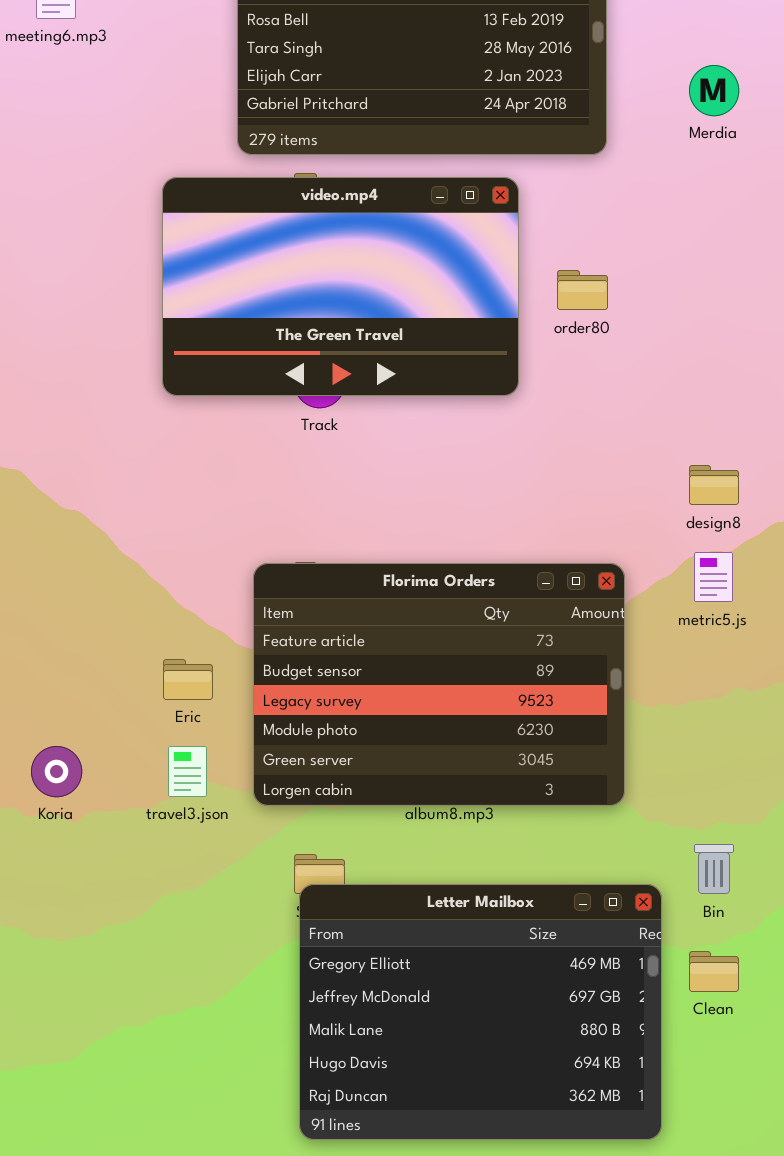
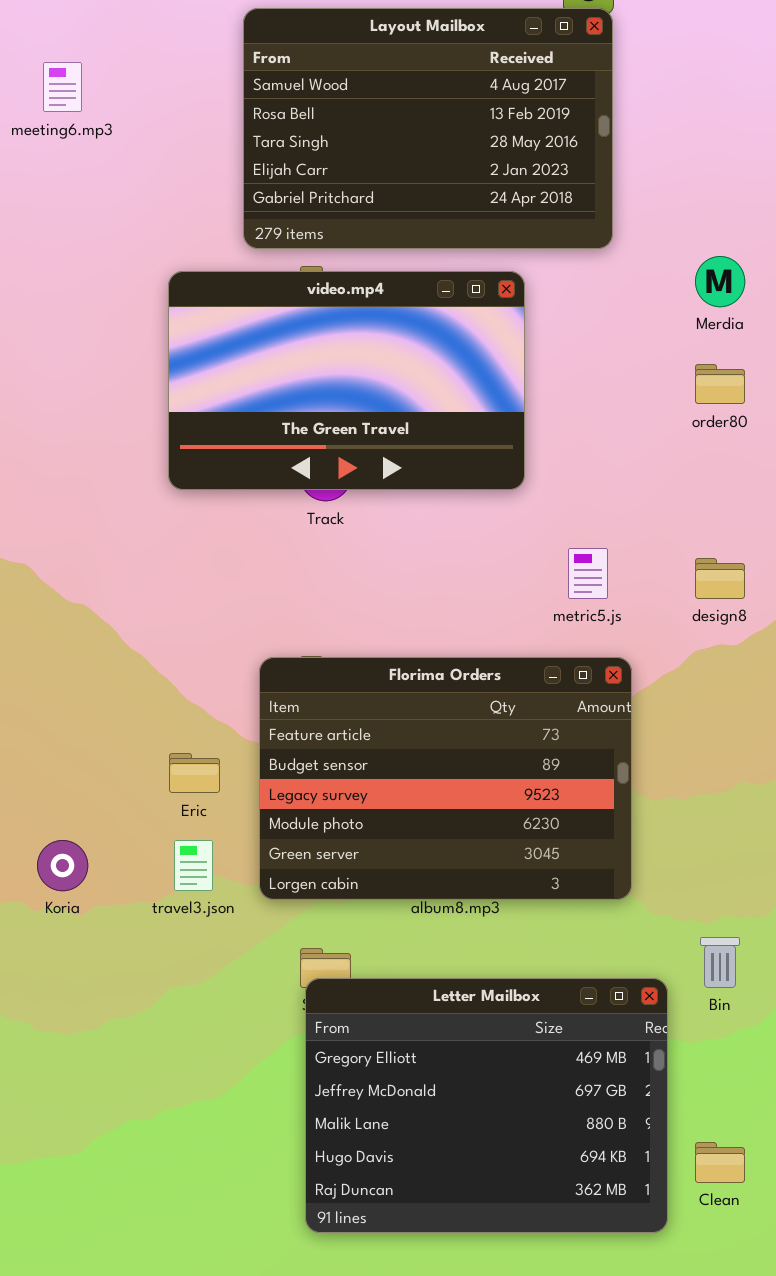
Merdia: [689,65,739,116] -> [695,256,745,307], moved
order80: [557,270,608,310] -> [695,364,745,404], moved
metric5.js: [694,552,733,602] -> [568,548,608,599], moved
Clean: [689,951,739,992] -> [695,1142,745,1183], moved

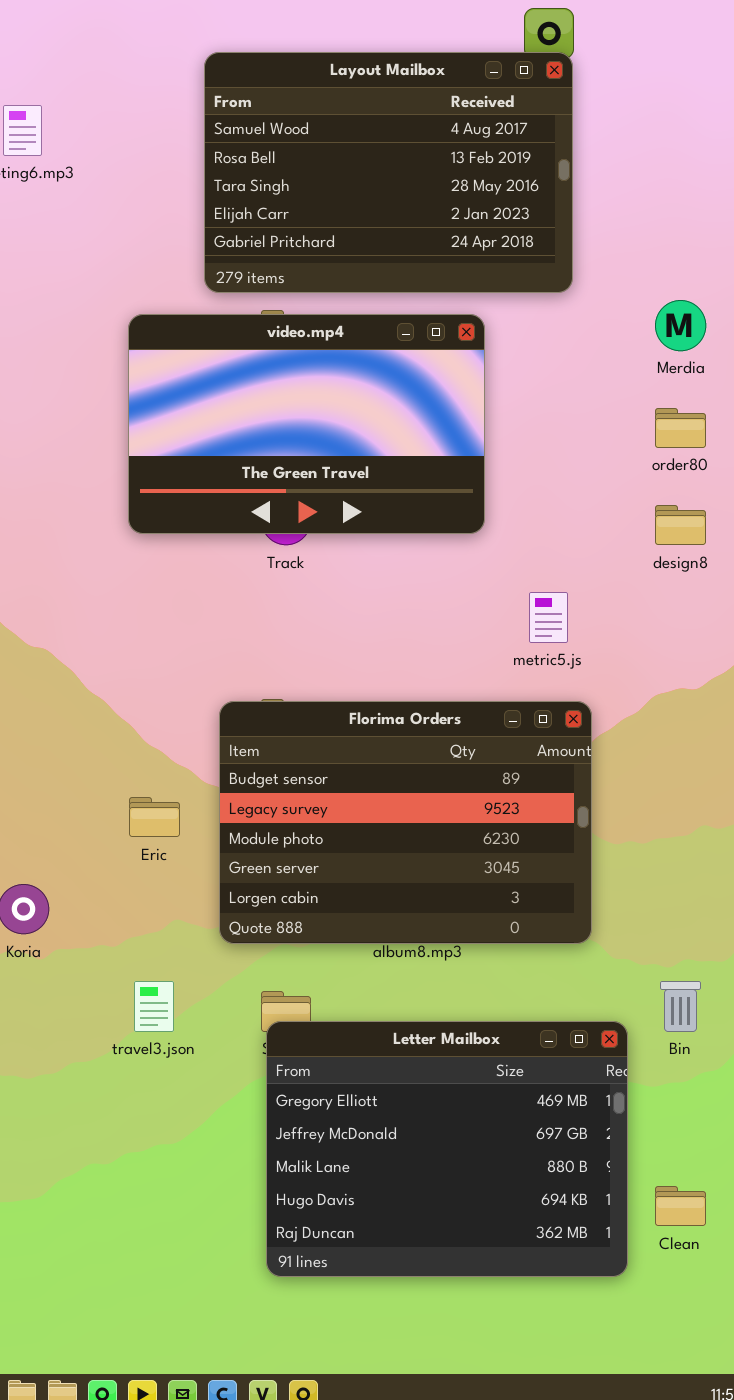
design8: [695,558,745,599] -> [655,505,706,545], moved
Florima Orders: [259,657,632,900] -> [219,701,592,944], scrolled down 1 row
travel3.json: [174,840,213,891] -> [134,981,174,1032], moved

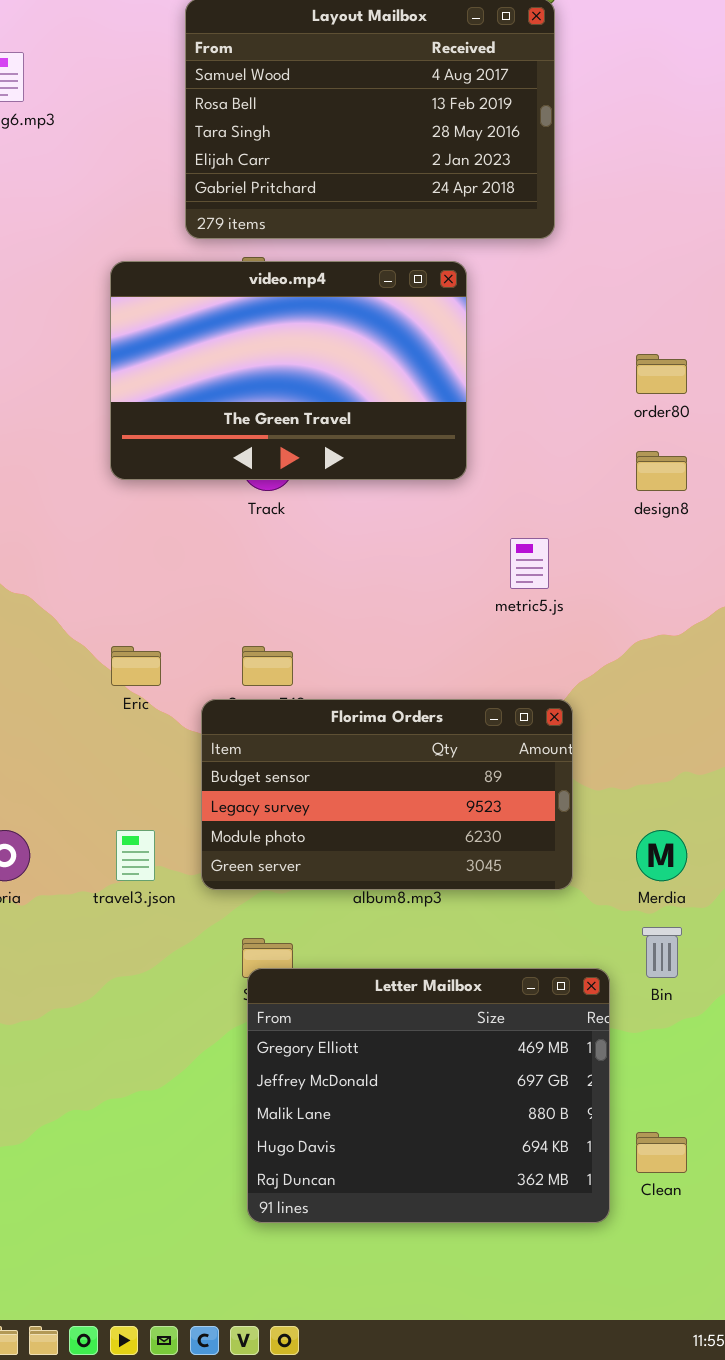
Merdia: [655,300,706,351] -> [636,830,687,881], moved
Florima Orders: [219,701,592,944] -> [201,699,573,890], resized
Eric: [129,797,180,837] -> [111,646,161,686], moved
travel3.json: [134,981,174,1032] -> [116,830,155,881], moved

